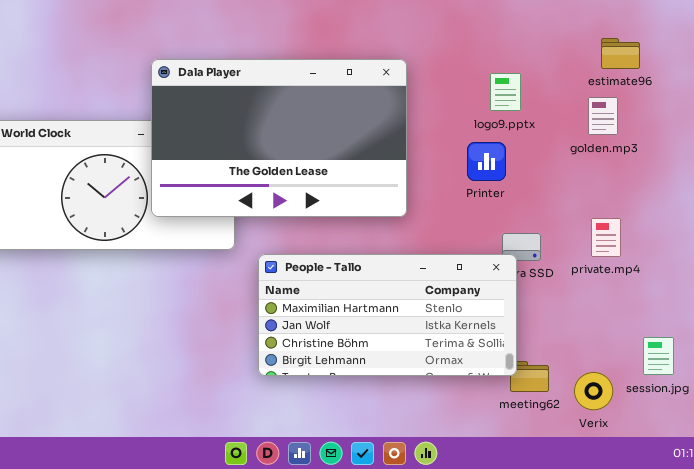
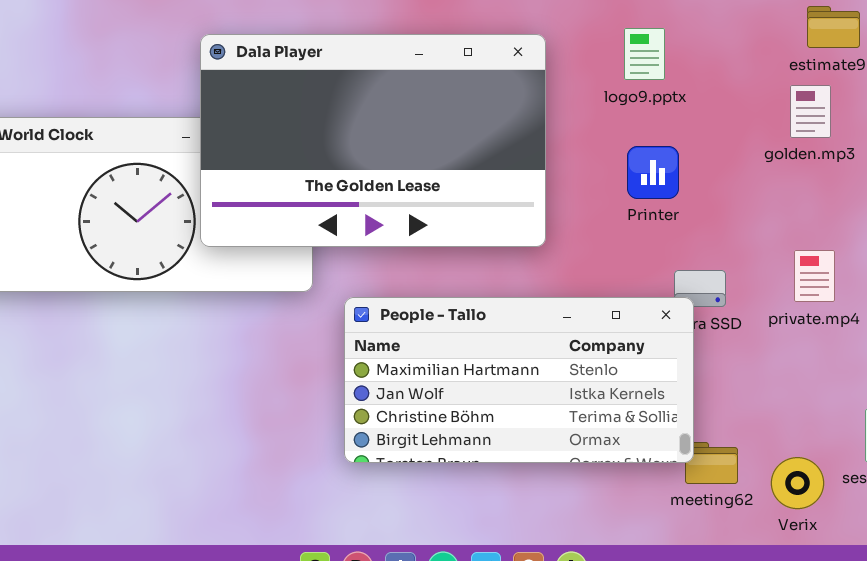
logo9.pptx: [490,73,521,111] -> [624,28,665,80], moved

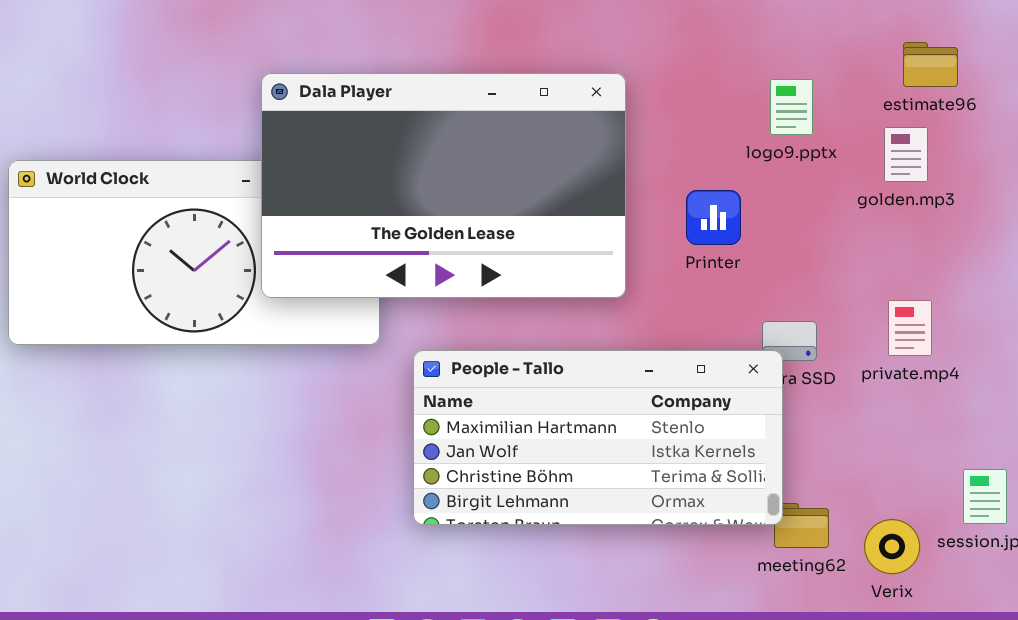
logo9.pptx: [624,28,665,80] -> [770,79,813,135], moved
Printer: [627,146,679,199] -> [686,190,741,245], moved

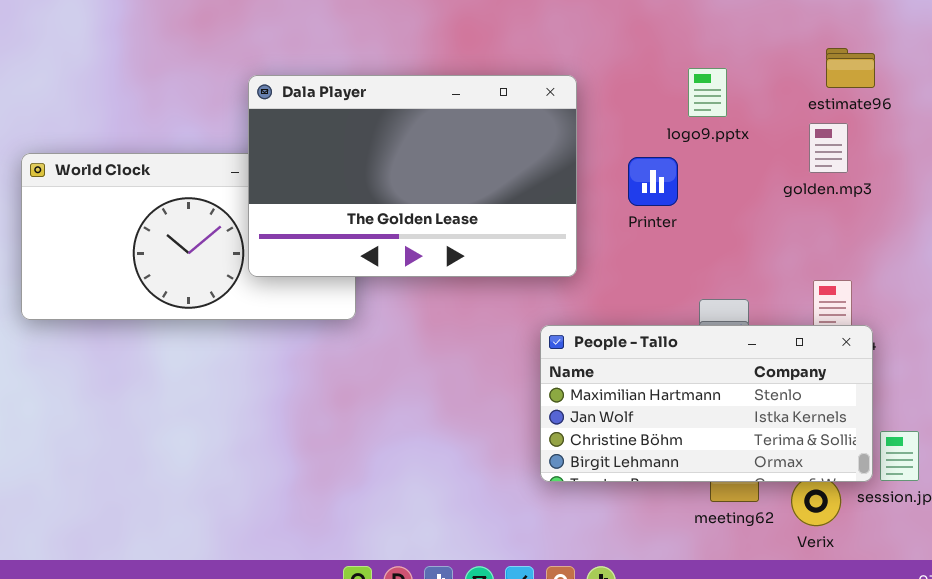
logo9.pptx: [770,79,813,135] -> [688,68,727,117], moved
Printer: [686,190,741,245] -> [628,157,678,206], moved
People - Tallo: [413,350,783,525] -> [540,325,873,482], moved

